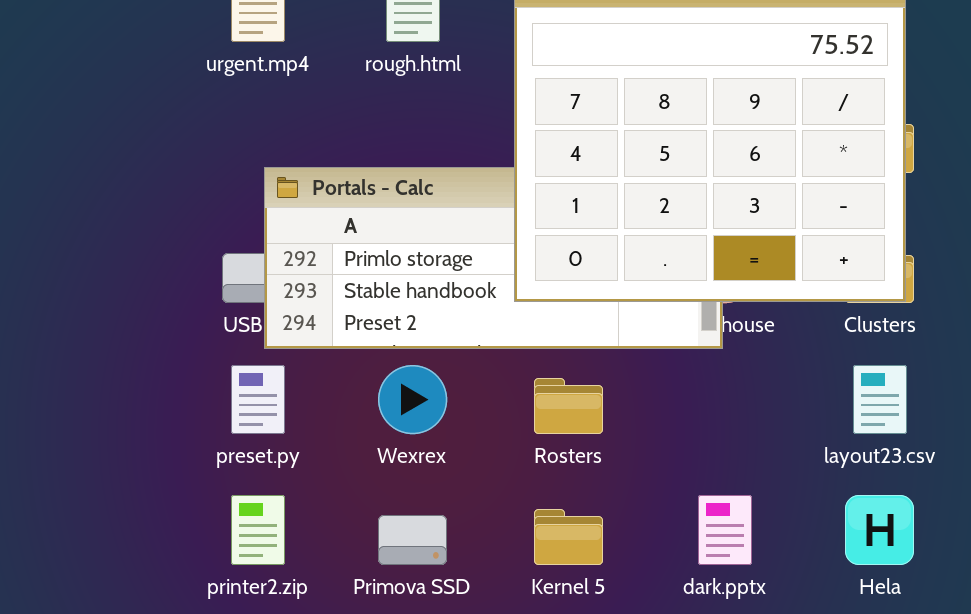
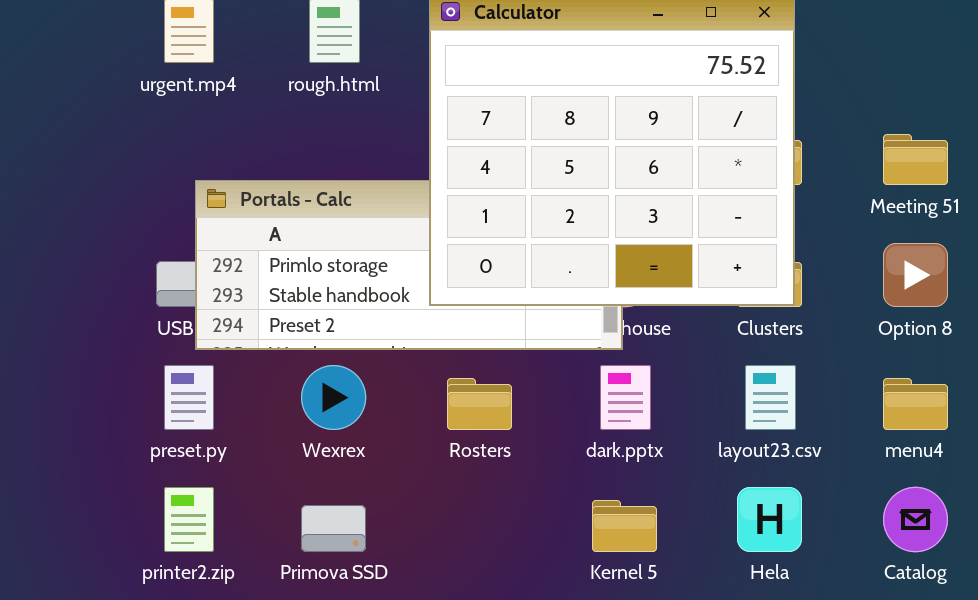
dark.pptx: [698,495,752,565] -> [600,365,651,430], moved
Kernel 5: [534,509,603,565] -> [592,500,657,552], moved

